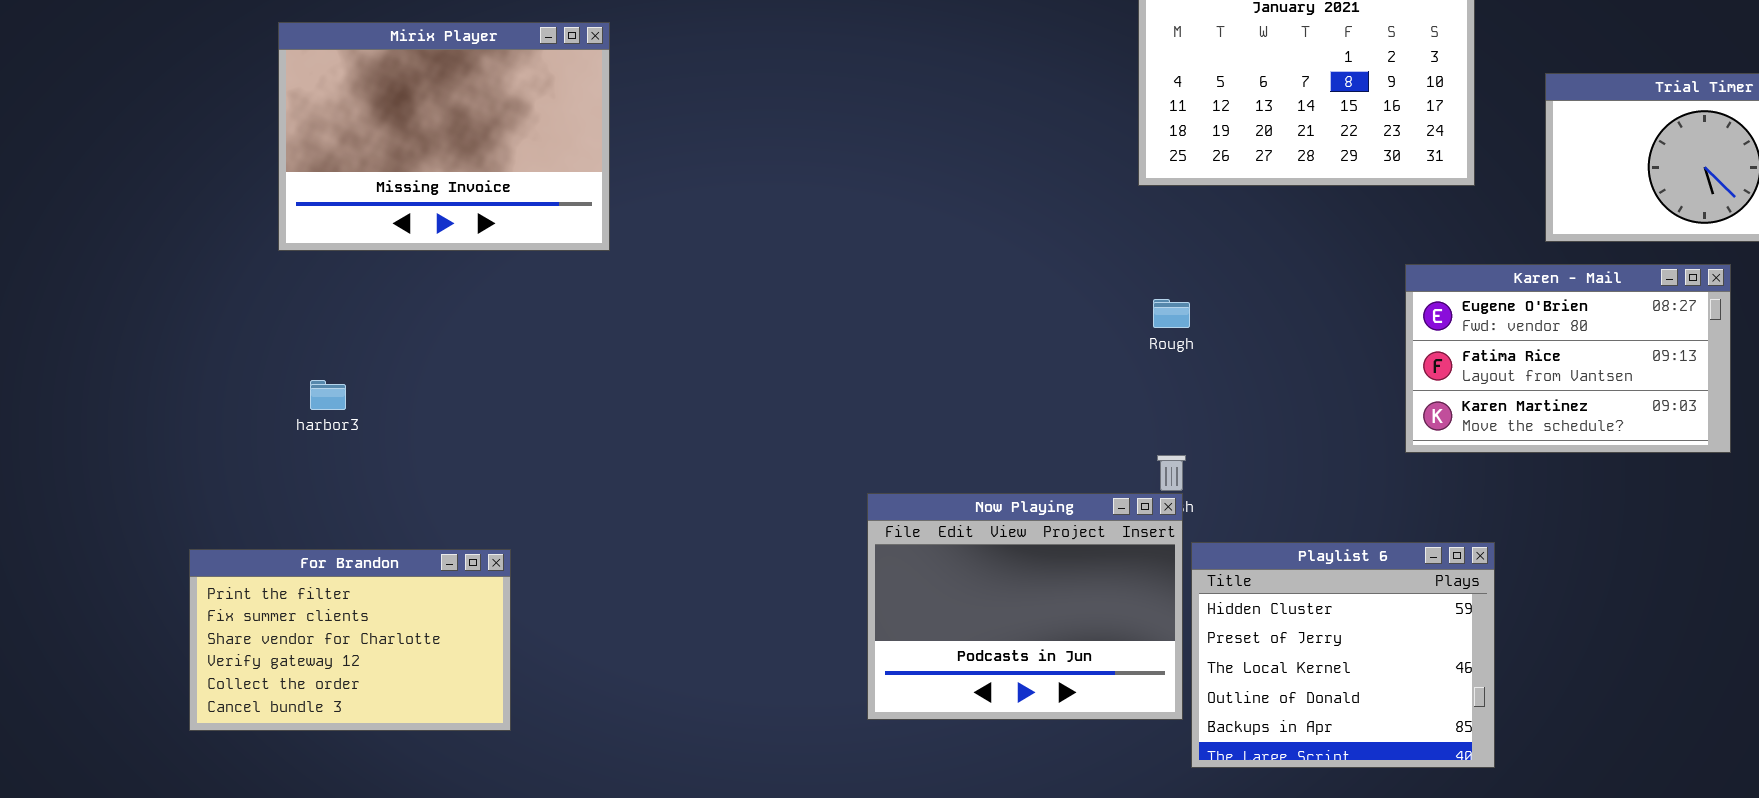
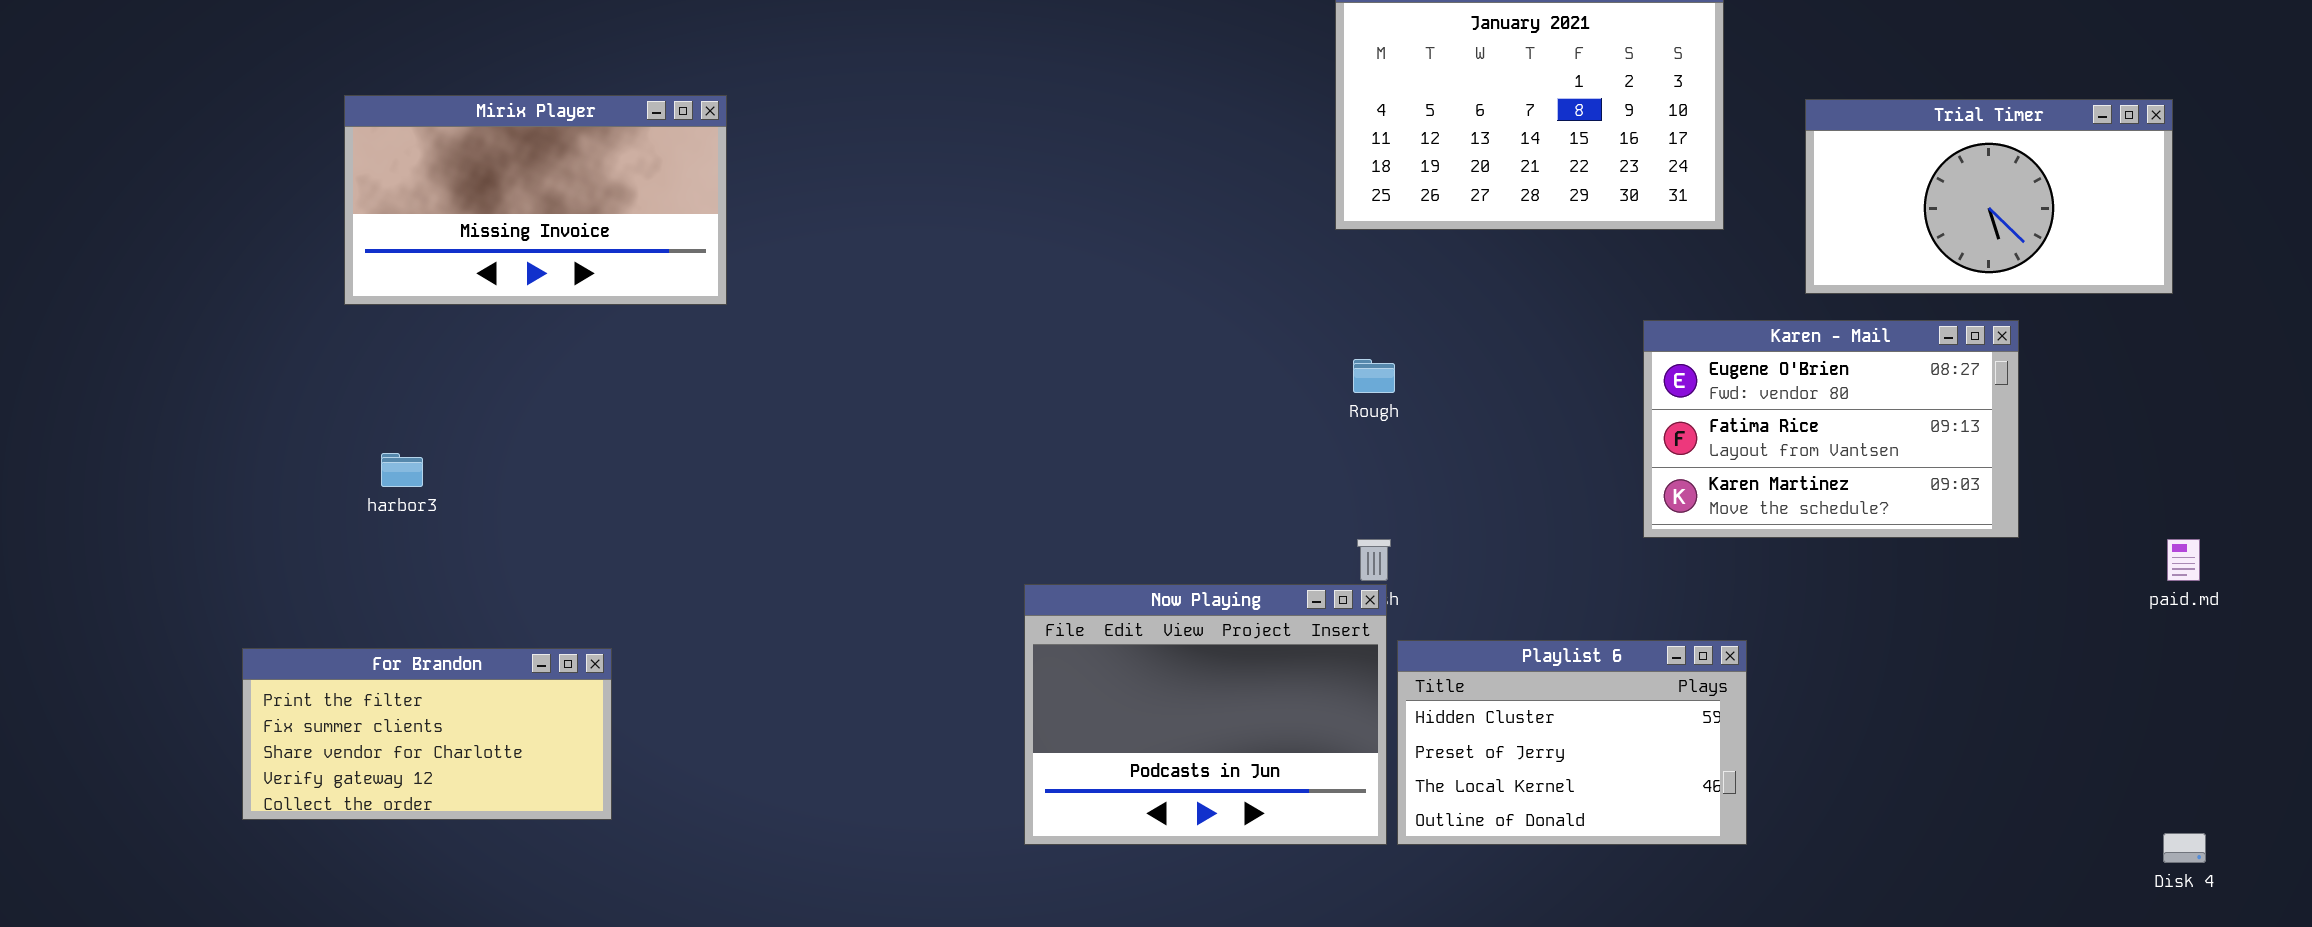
Mirix Player: [278,22,610,251] -> [344,95,727,305], resized
Playlist 6: [1191,542,1495,768] -> [1397,640,1747,845], resized
For Brandon: [189,549,511,731] -> [242,648,612,820], resized

